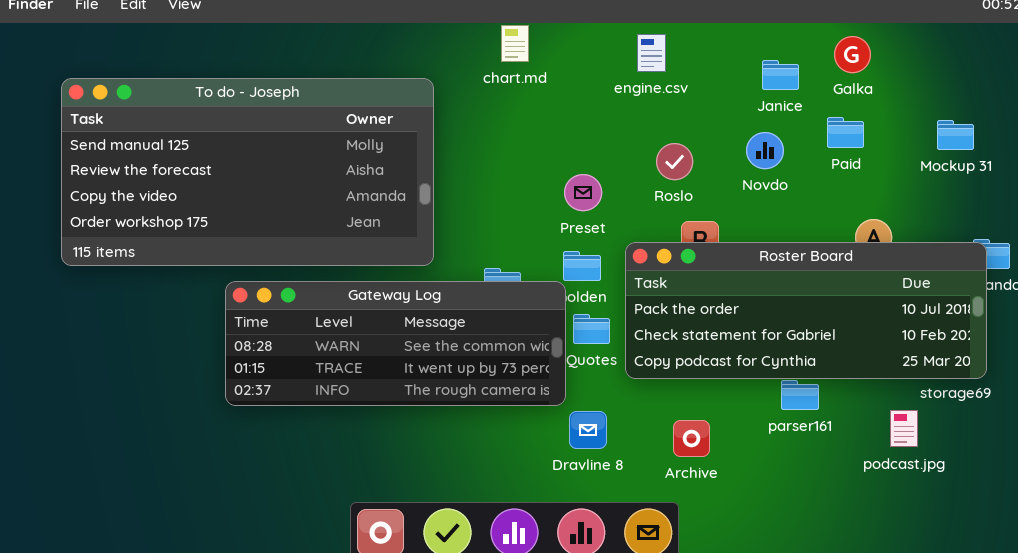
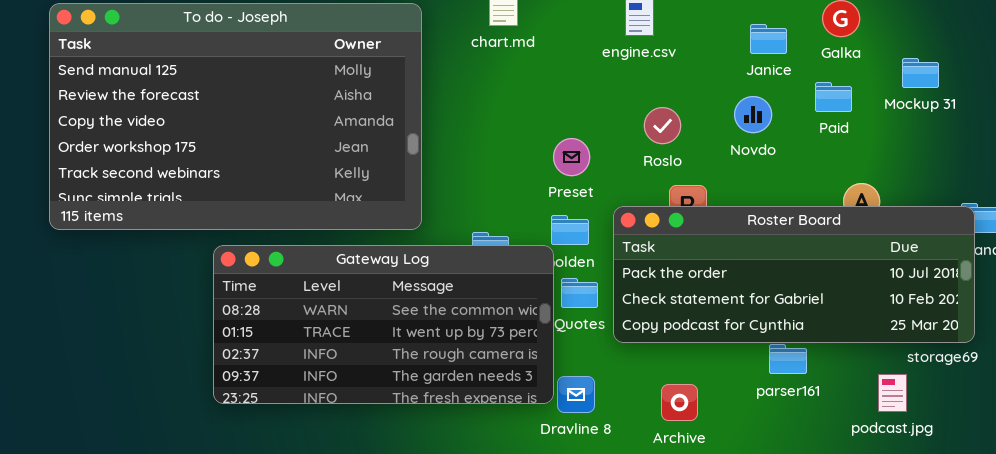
To do - Joseph: [61,78,434,266] -> [49,3,422,230], resized
Mockup 31: [937,120,974,150] -> [902,58,939,88], moved
Gateway Log: [225,281,566,406] -> [213,245,554,404], resized

